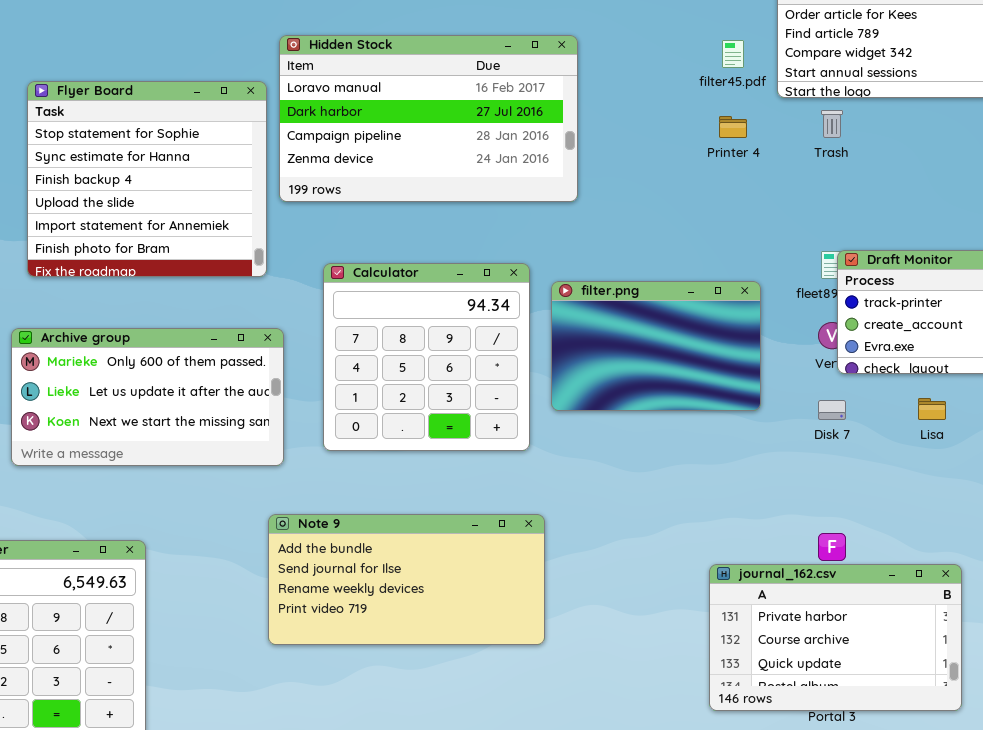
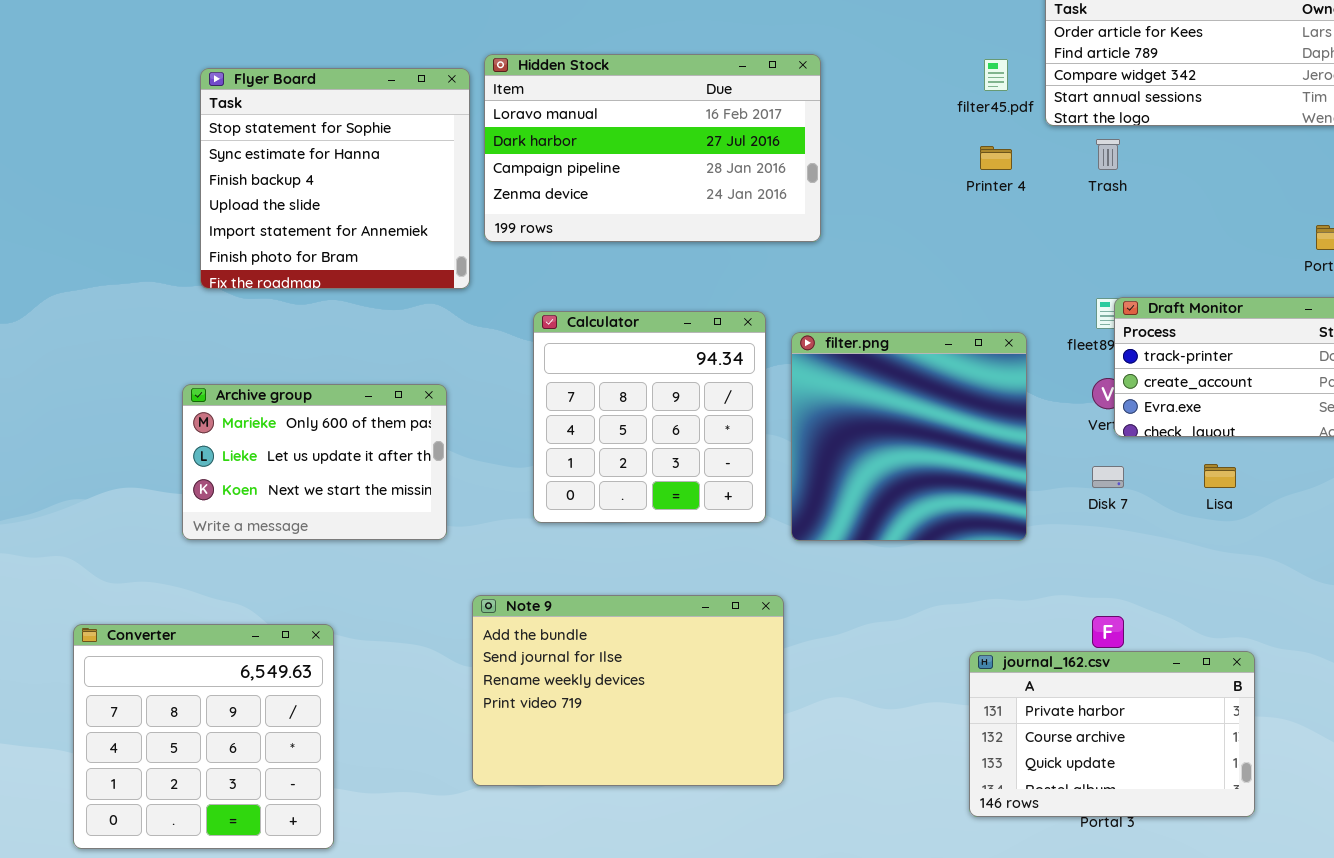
Flyer Board: [27,81,267,277] -> [200,68,470,289], moved
filter.png: [551,281,761,411] -> [791,332,1027,541], resized
Archive group: [11,328,284,466] -> [182,384,447,540], resized
Note 9: [268,514,545,645] -> [472,595,784,786], resized

